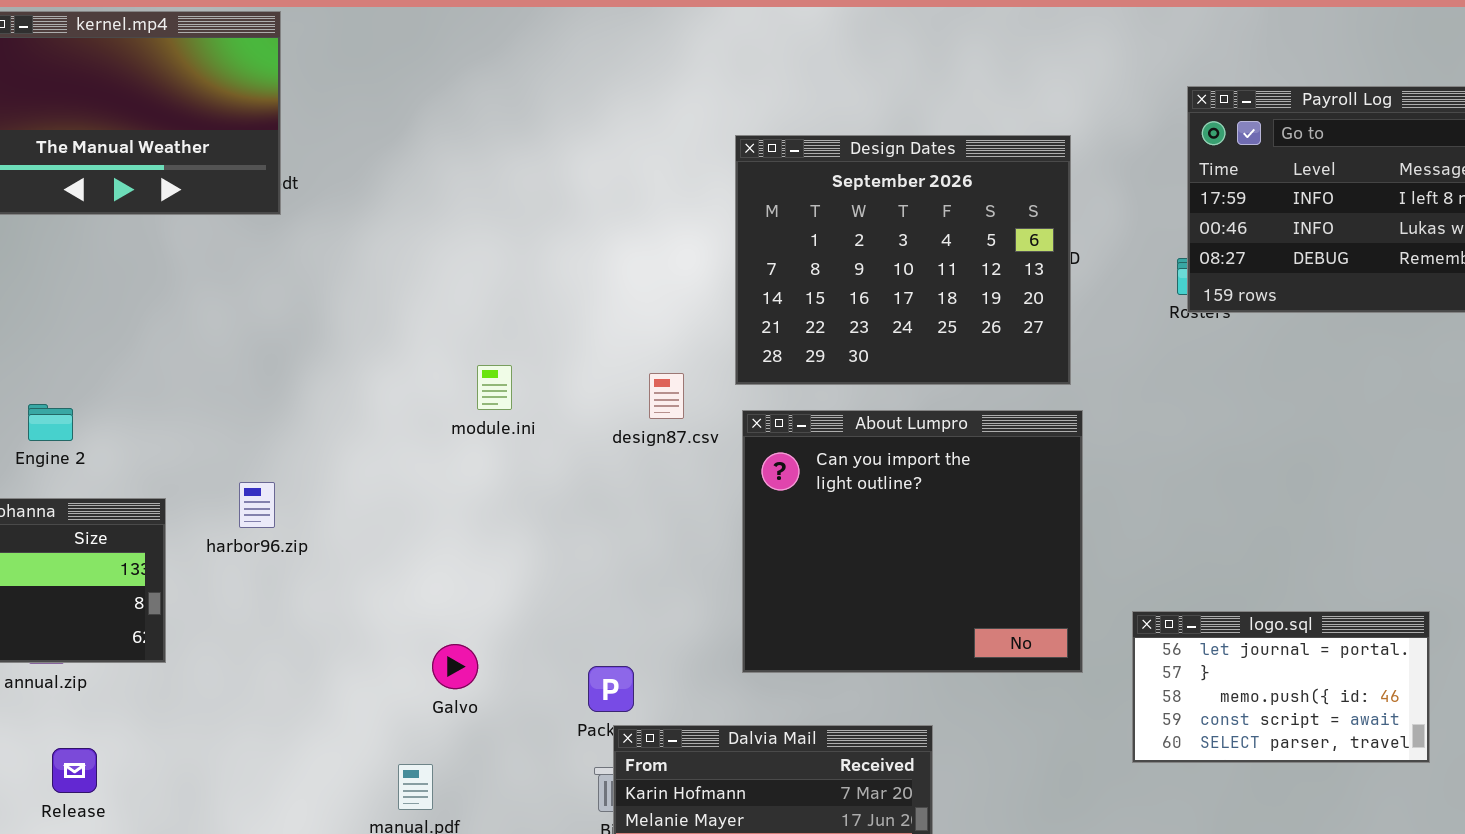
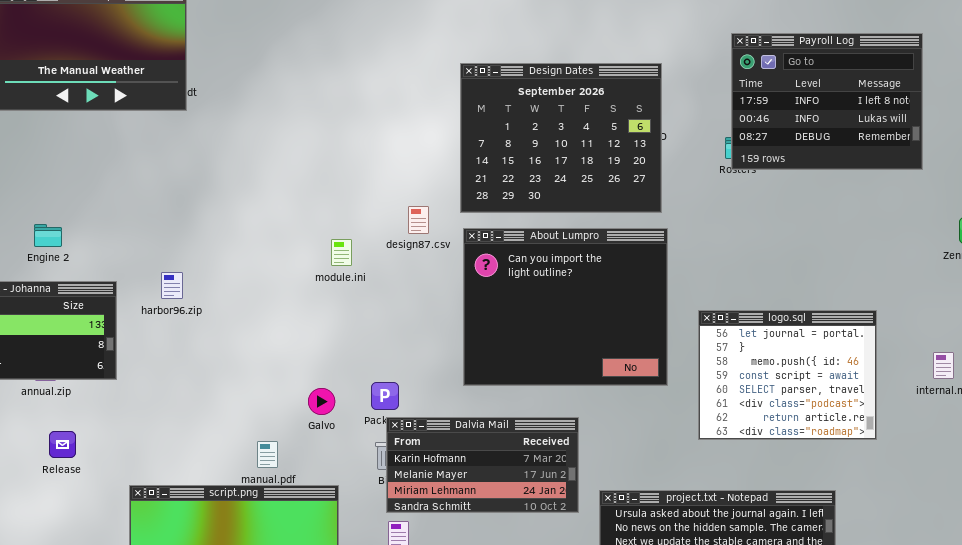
module.ini: [477,365,512,410] -> [331,239,352,266], moved
logo.sql: [1132,611,1430,763] -> [698,310,877,440], resized
Galvo: [432,644,478,689] -> [308,388,335,415], moved

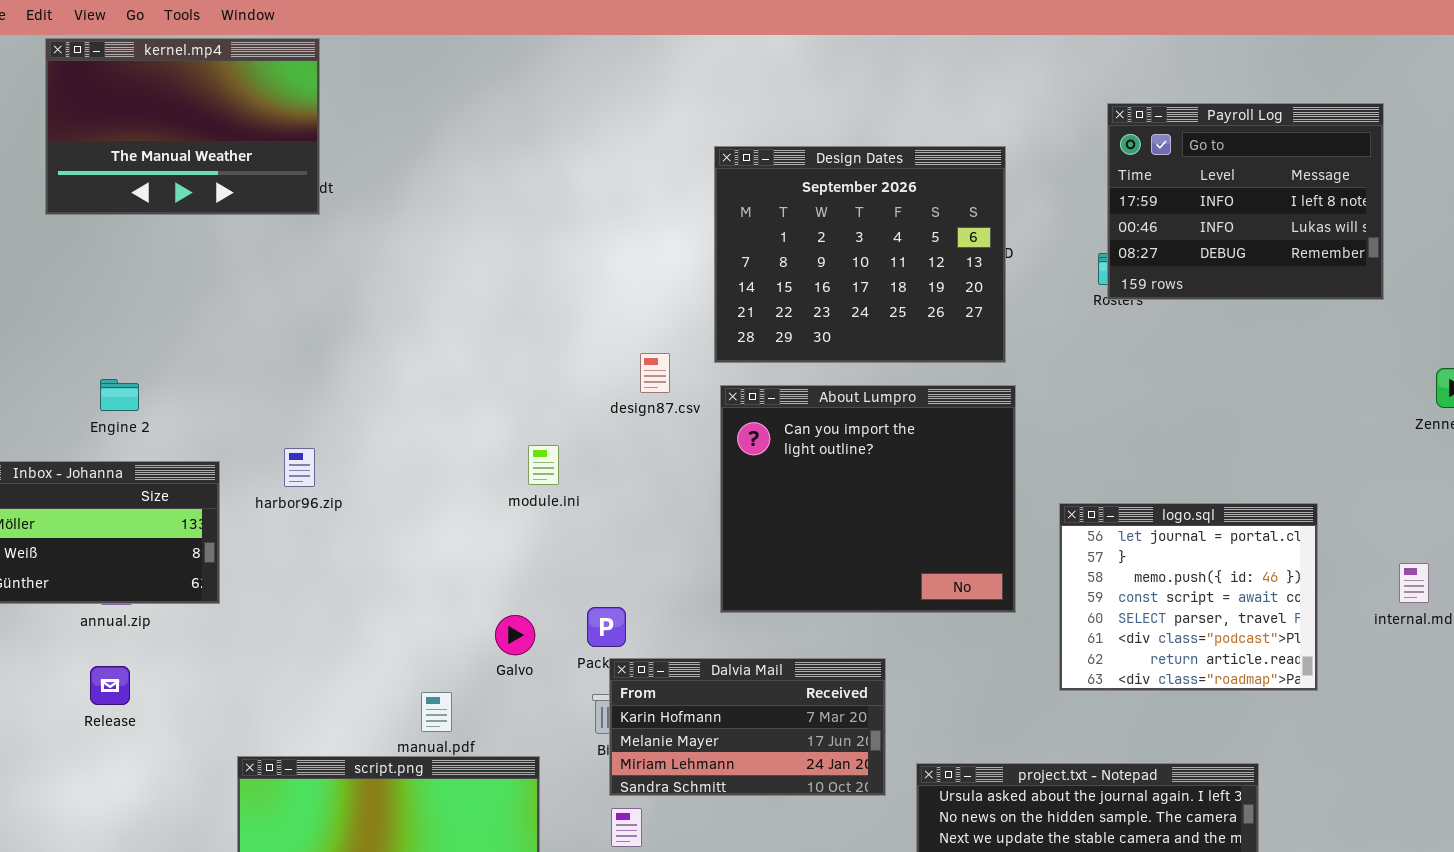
module.ini: [331,239,352,266] -> [528,445,559,485], moved
Release: [49,431,76,458] -> [90,666,130,705], moved

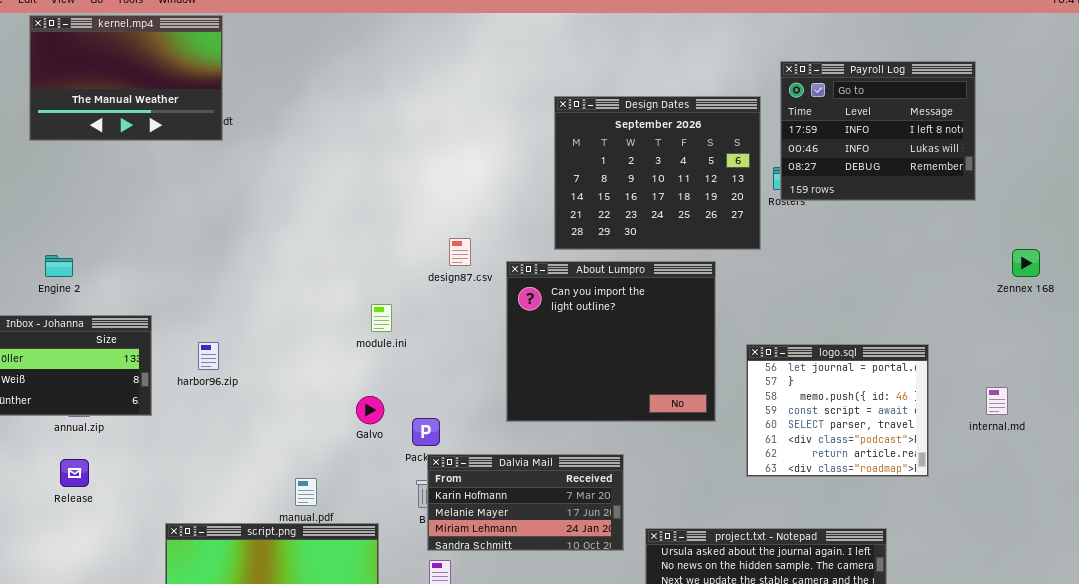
Design Dates: [714,146,1006,363] -> [554,96,761,250], moved
Engine 2: [100,379,139,411] -> [45,255,73,277], moved
harbor96.zip: [284,448,315,487] -> [198,342,219,370], moved
Galvo: [495,615,535,655] -> [356,396,384,424], moved

